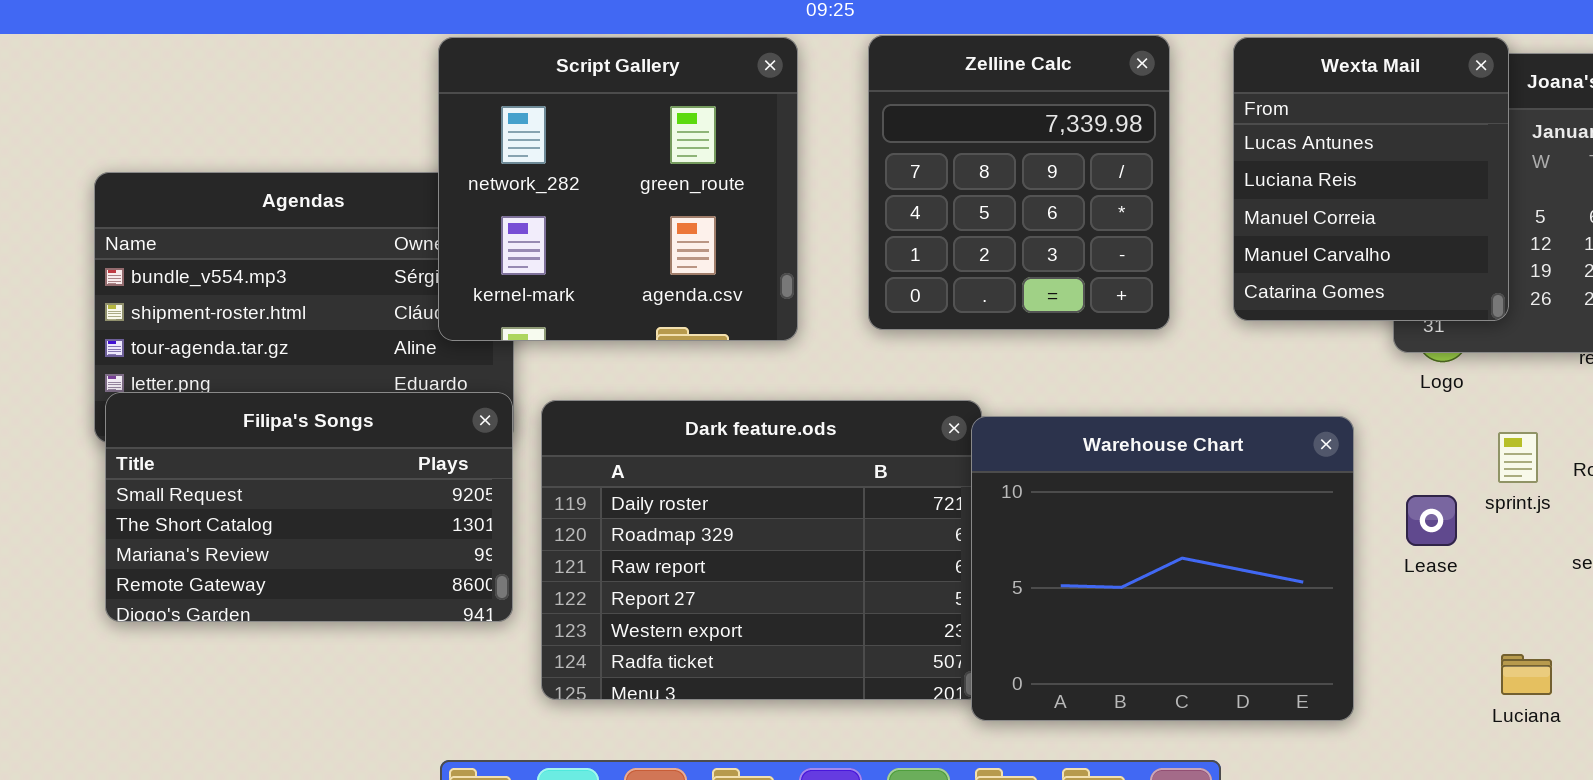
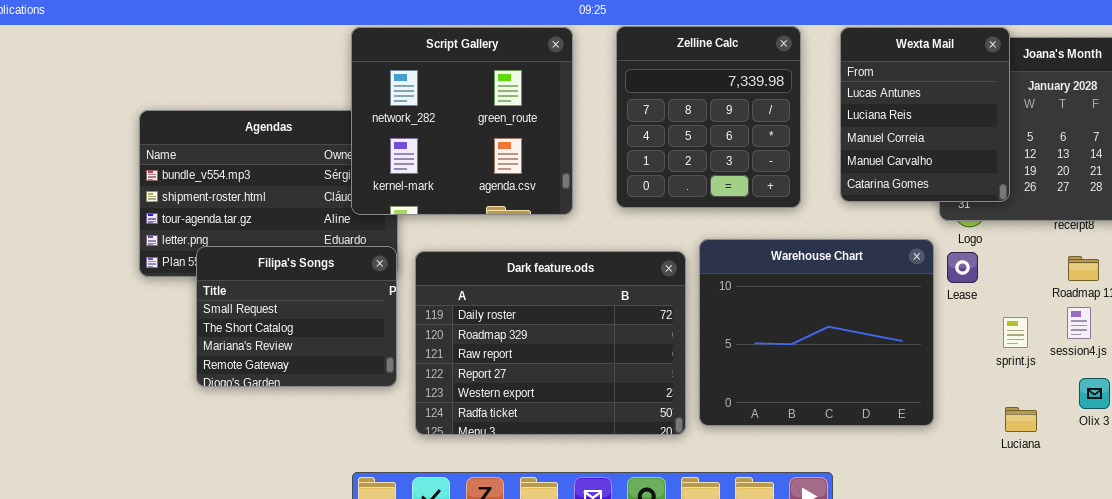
Filipa's Songs: [105,392,513,622] -> [196,246,397,387], resized
Warehouse Chart: [971,416,1354,721] -> [699,239,934,426], moved
sprint.js: [1498,432,1538,483] -> [1003,317,1028,348], moved
Lease: [1406,495,1457,546] -> [947,252,978,283], moved

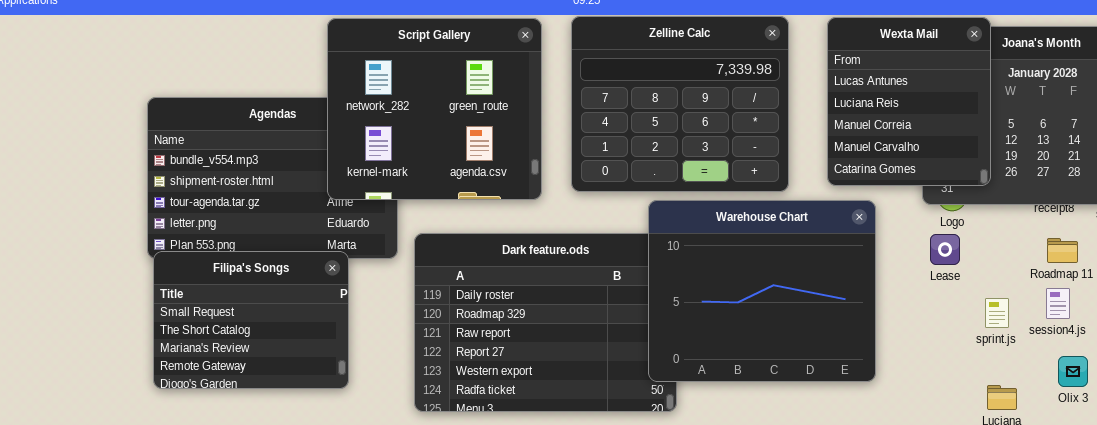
Zelline Calc: [616,26,801,208] -> [571,16,789,192], resized
Script Gallery: [351,27,573,215] -> [327,18,542,200], moved
Warehouse Chart: [699,239,934,426] -> [648,200,876,382], moved
Filipa's Songs: [196,246,397,387] -> [153,251,349,389], moved

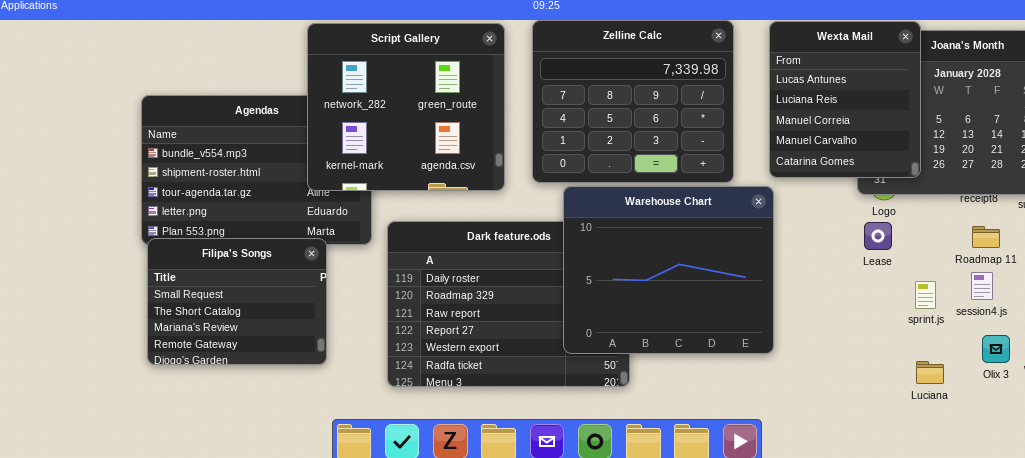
Warehouse Chart: [648,200,876,382] -> [563,186,774,354], moved

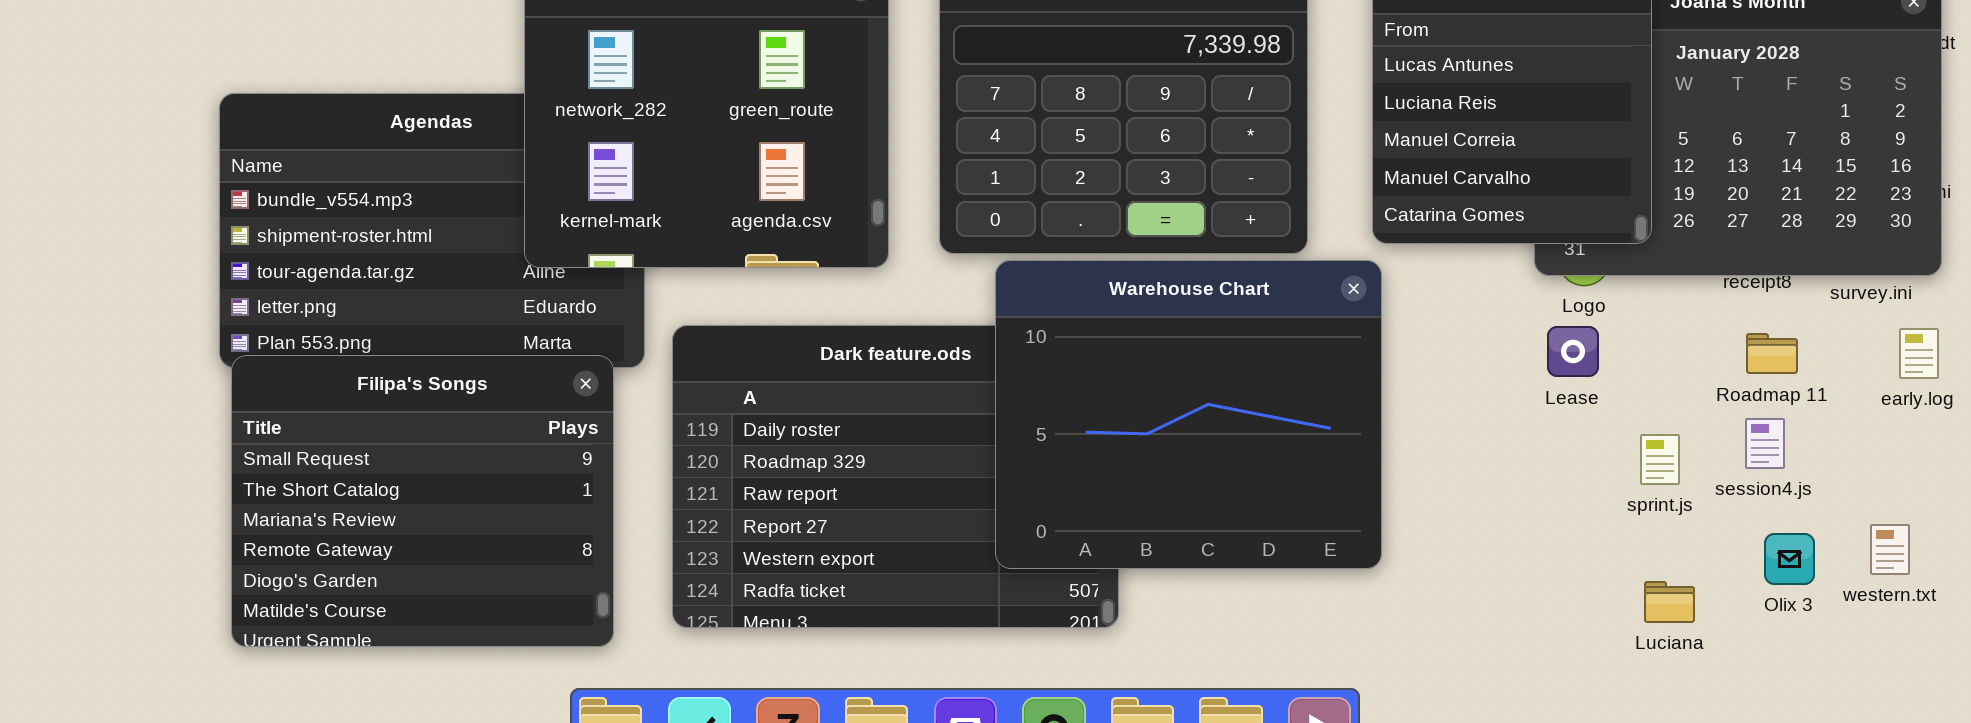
Filipa's Songs: [147,238,327,365] -> [231,355,614,647], resized

